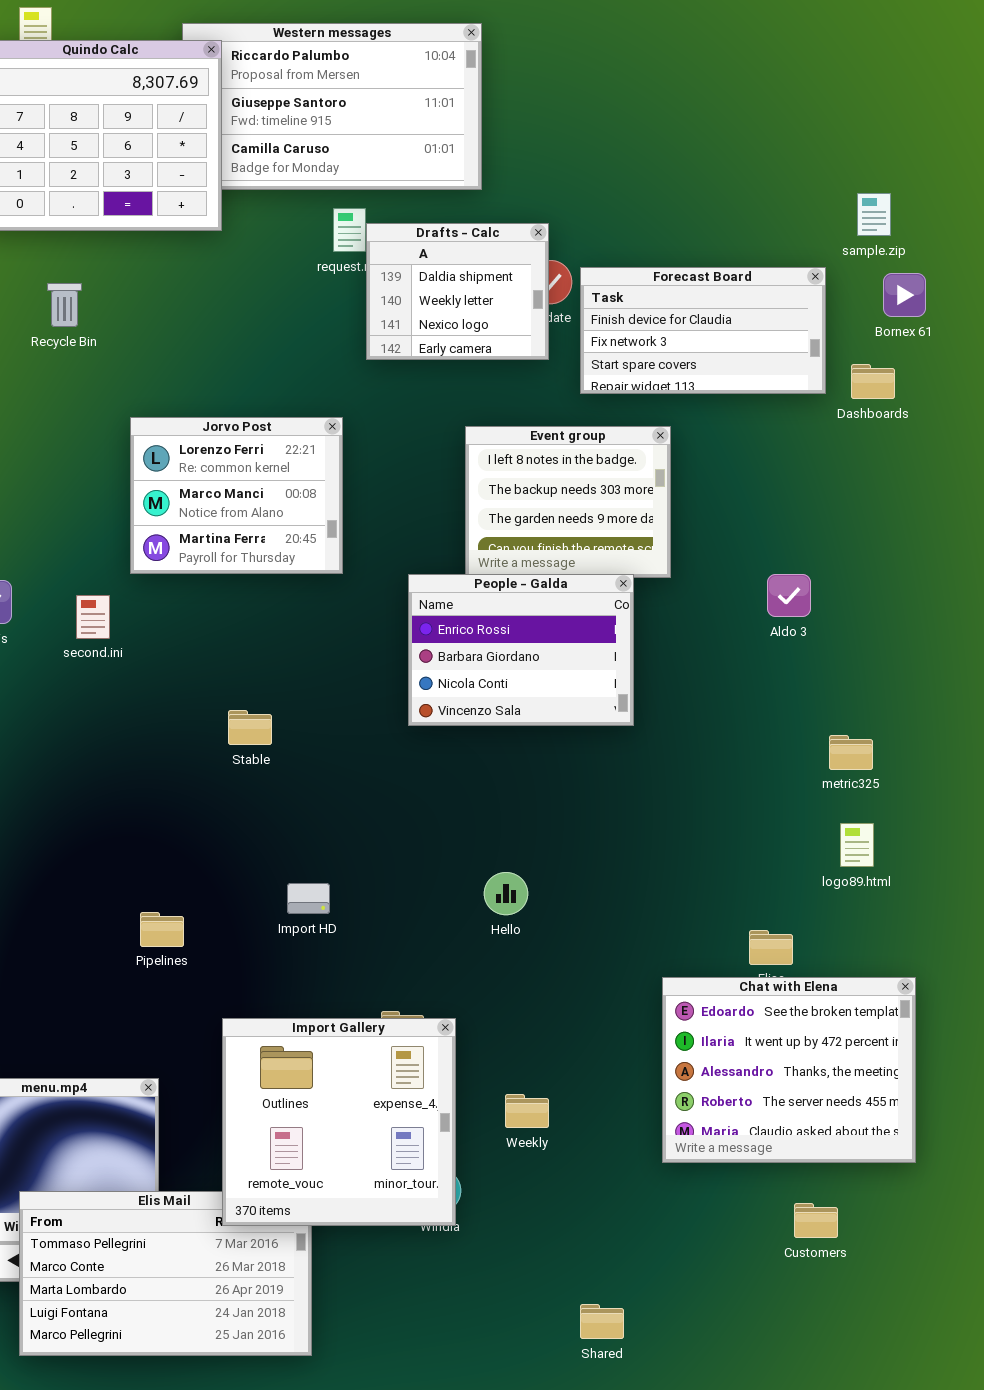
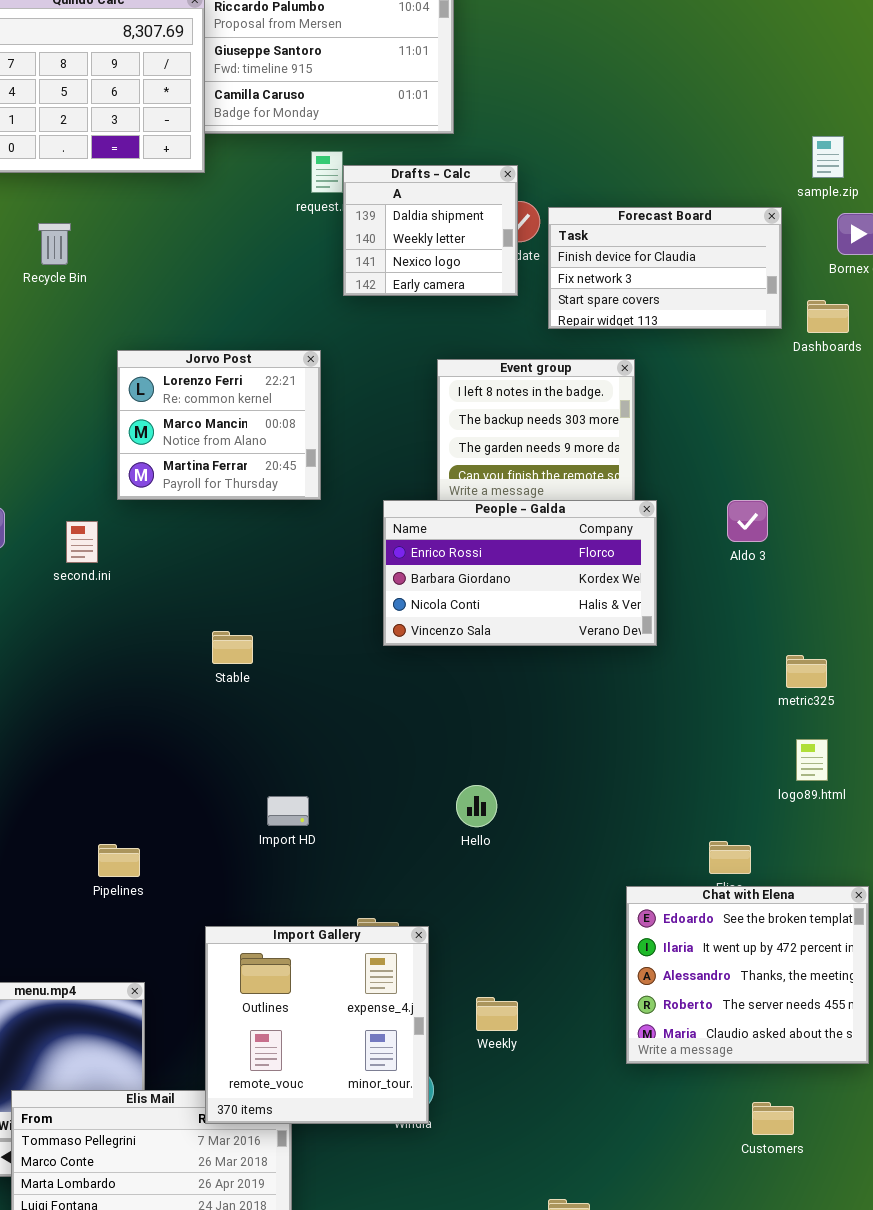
People - Galda: [408,574,634,726] -> [383,500,657,646], resized
Pipelines: [140,912,184,947] -> [98,844,140,877], moved

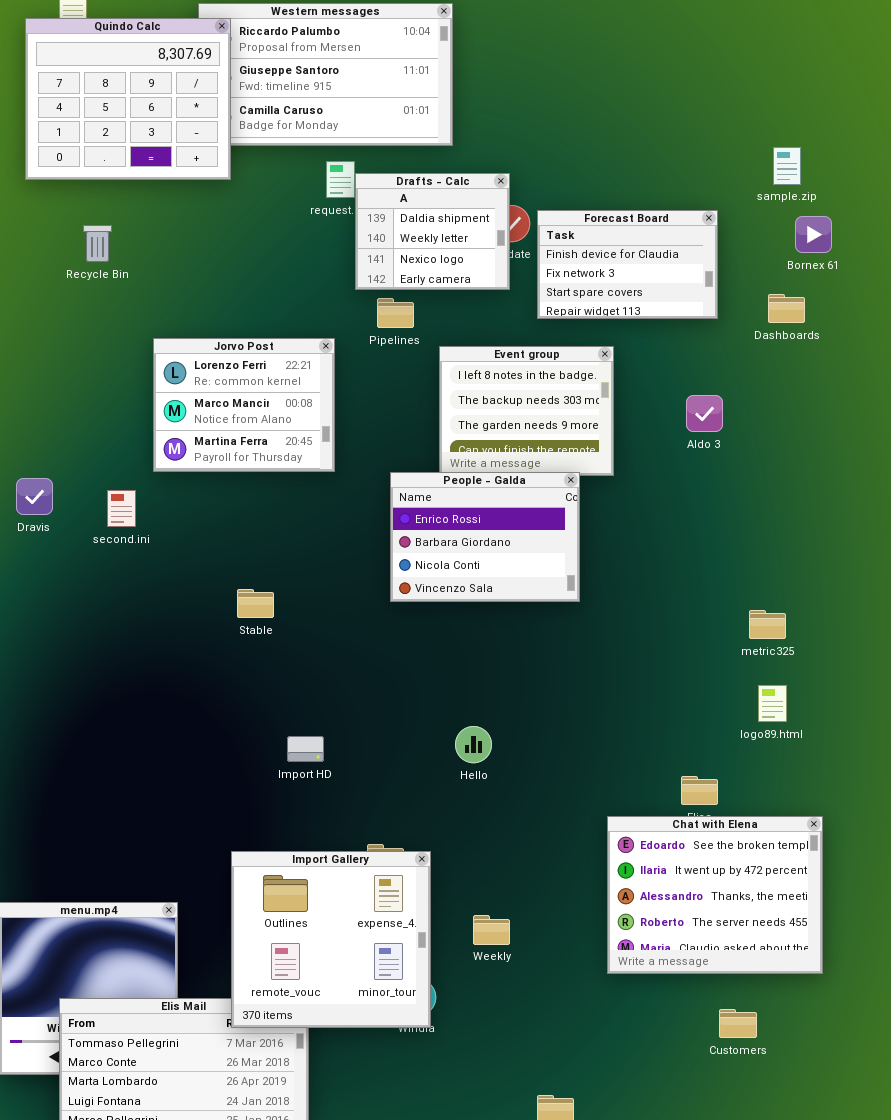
Forecast Board: [548,207,782,329] -> [537,210,718,319], resized
People - Galda: [383,500,657,646] -> [390,472,580,602], resized
Aldo 3: [727,500,768,542] -> [686,395,723,432], moved
Pipelines: [98,844,140,877] -> [377,298,414,328], moved

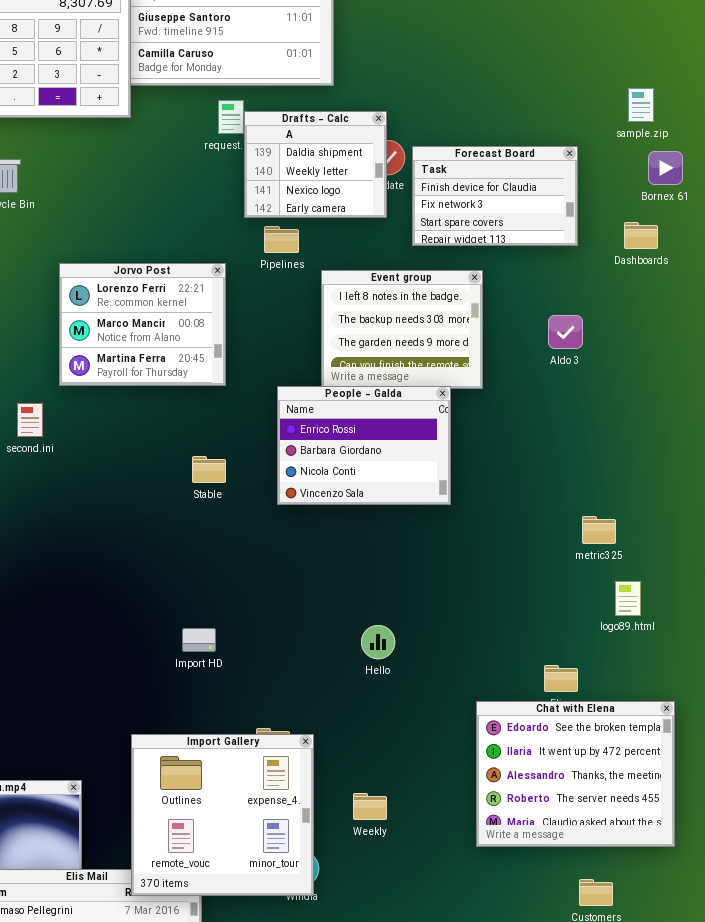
Stable: [237,589,274,618] -> [192,456,226,483], moved
metric325: [749,610,786,639] -> [582,516,616,544], moved
Hello: [455,726,492,763] -> [361,625,395,659], moved

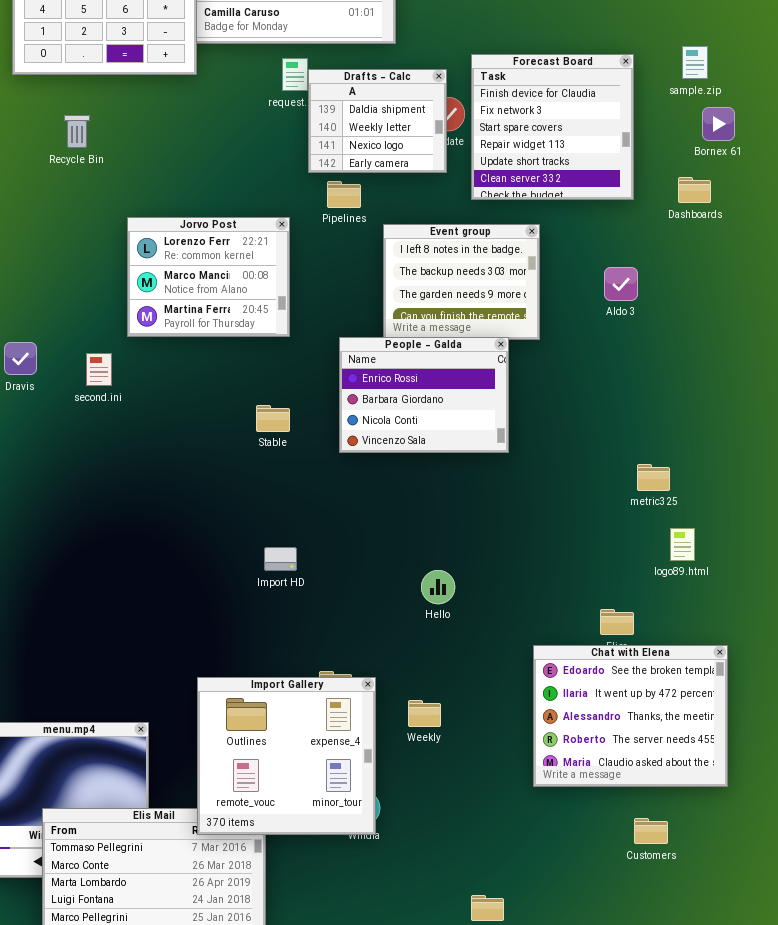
Forecast Board: [412,146,578,246] -> [471,54,634,200], resized
Import HD: [182,628,216,652] -> [264,547,297,571], moved
Weekly: [353,793,387,820] -> [408,700,441,727], moved

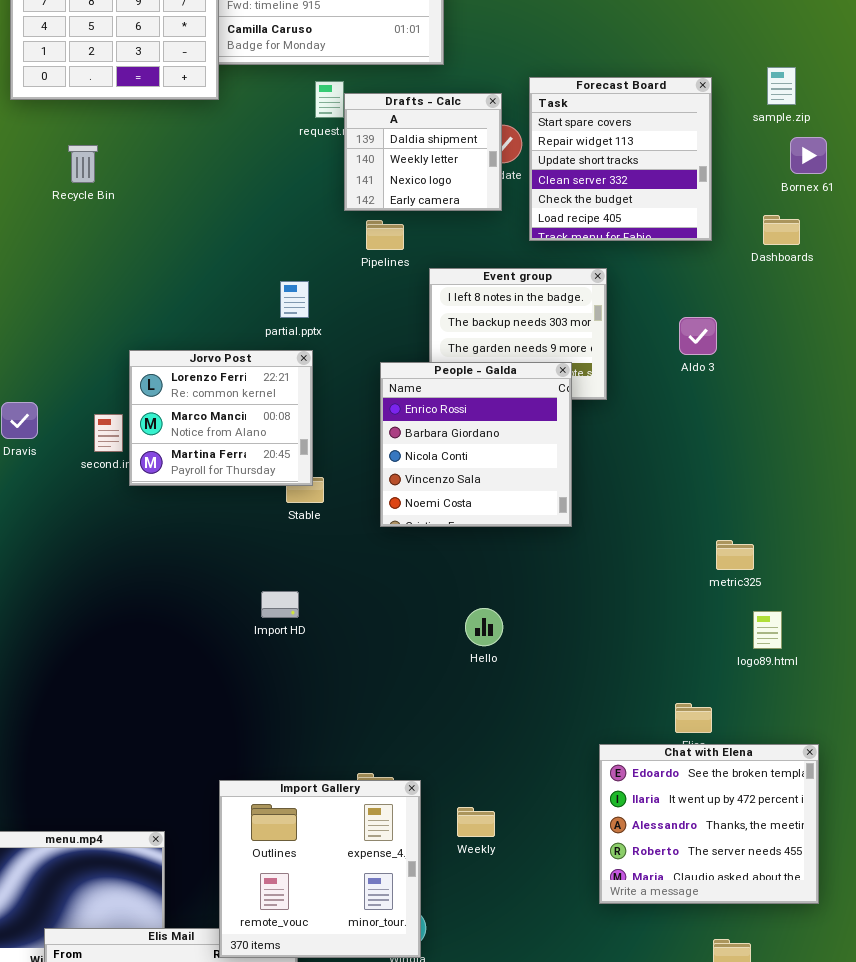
Forecast Board: [471,54,634,200] -> [529,77,712,241], scrolled down 2 rows
Jorvo Post: [127,217,290,337] -> [129,350,313,486], moved
People - Galda: [339,337,509,453] -> [380,362,572,527], resized
Import HD: [264,547,297,571] -> [261,591,299,618], moved
Hello: [421,570,455,604] -> [465,608,503,646], moved

